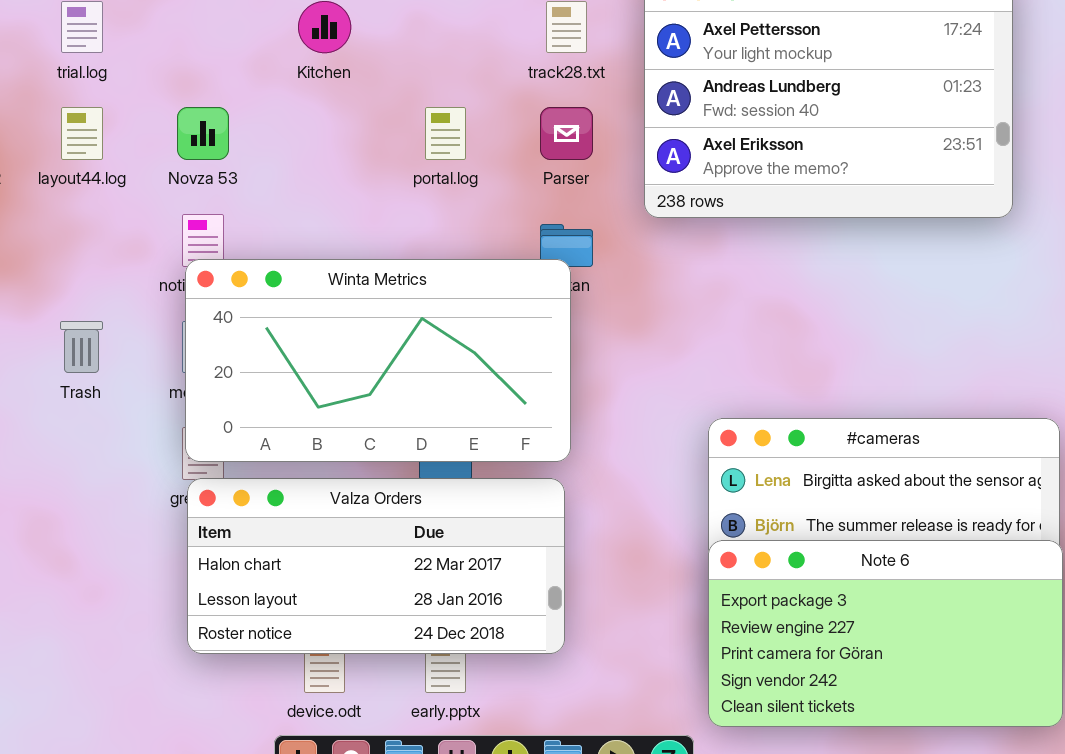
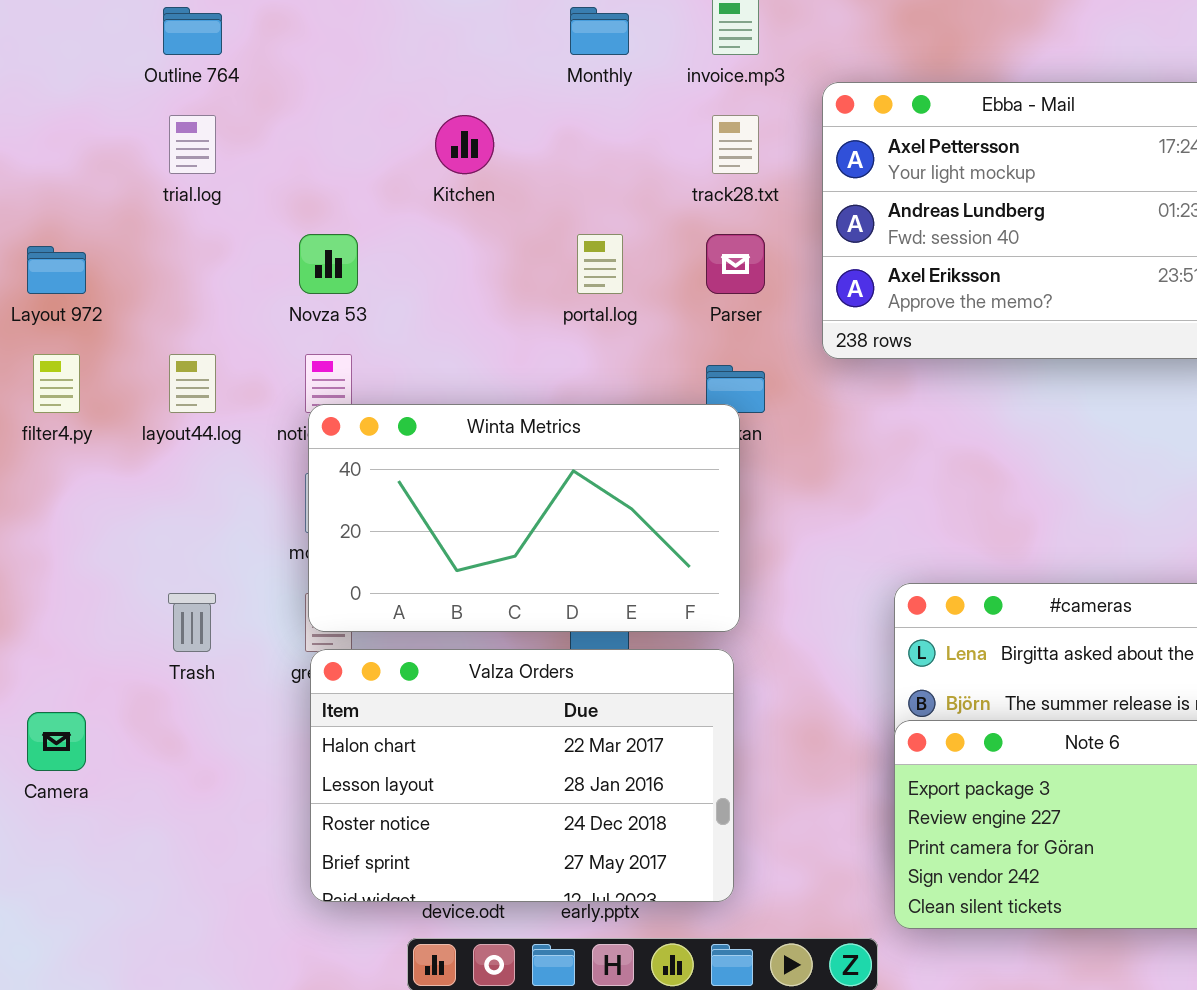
layout44.log: [61,107,103,160] -> [169,354,216,413], moved
Trash: [60,321,103,373] -> [168,593,216,652], moved
Valza Orders: [187,478,565,654] -> [310,649,734,902], resized

